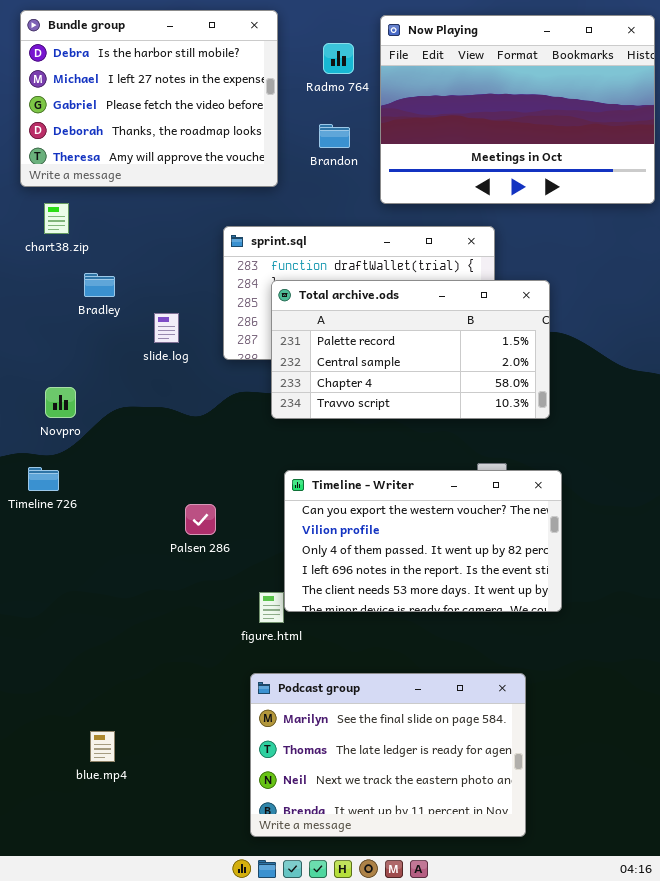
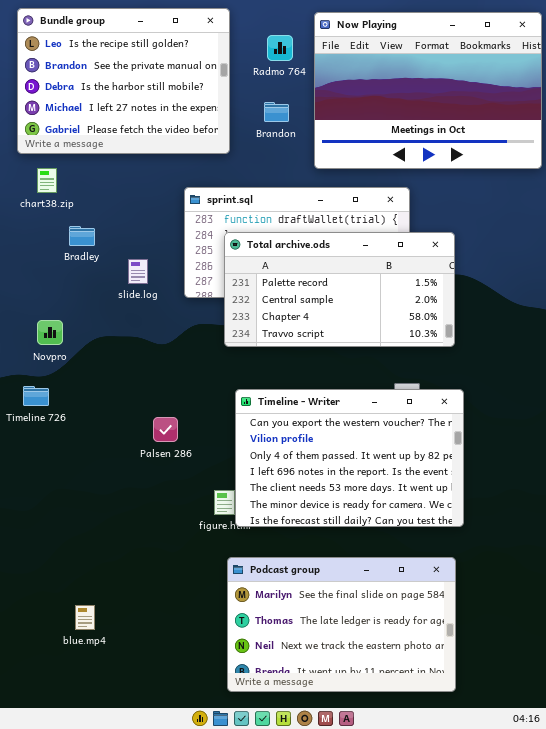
Bundle group: [20,10,278,187] -> [17,8,230,154], scrolled up 2 rows
Timeline - Writer: [284,470,562,612] -> [235,389,464,527], resized
Podcast group: [250,673,526,837] -> [227,557,456,692], moved

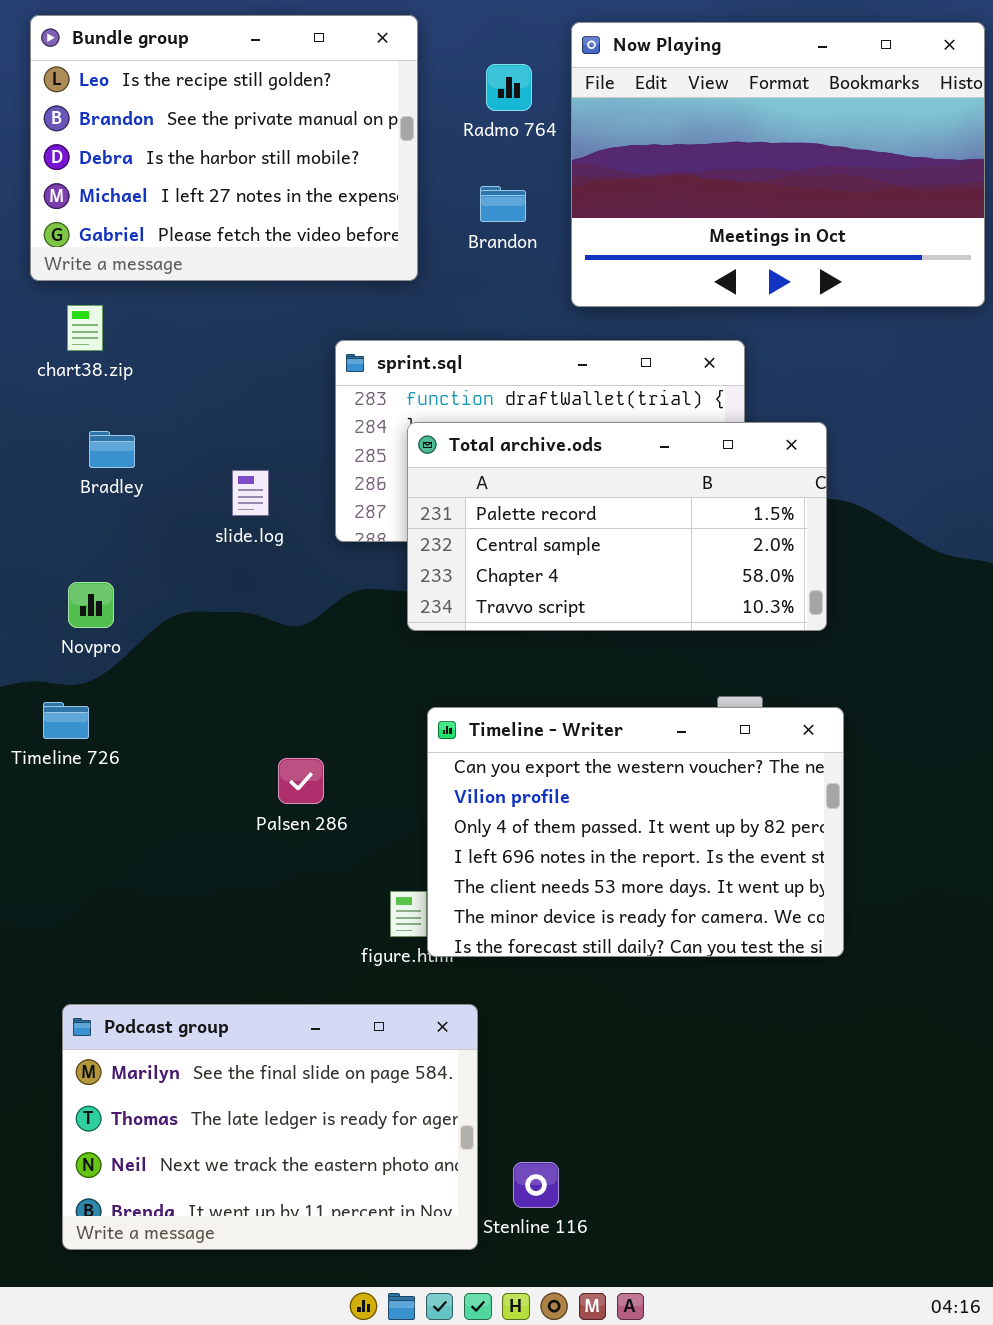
Bradley: [69,226,95,246] -> [89,431,135,468], moved
Podcast group: [227,557,456,692] -> [62,1004,478,1250], moved

